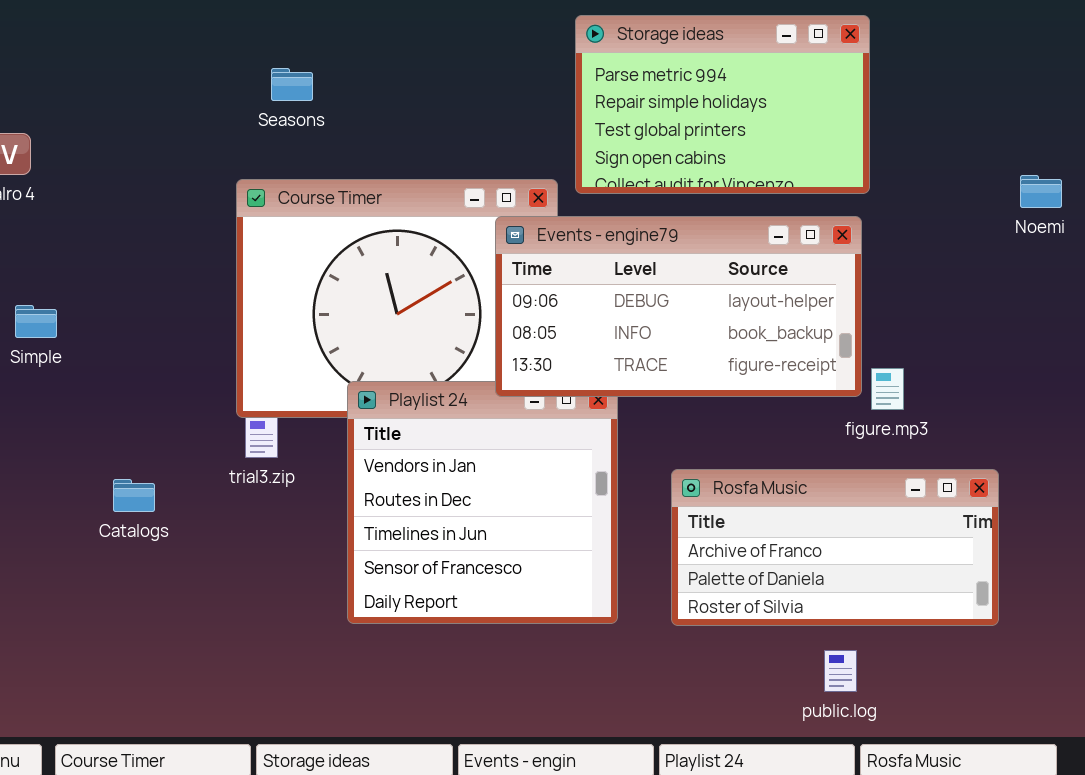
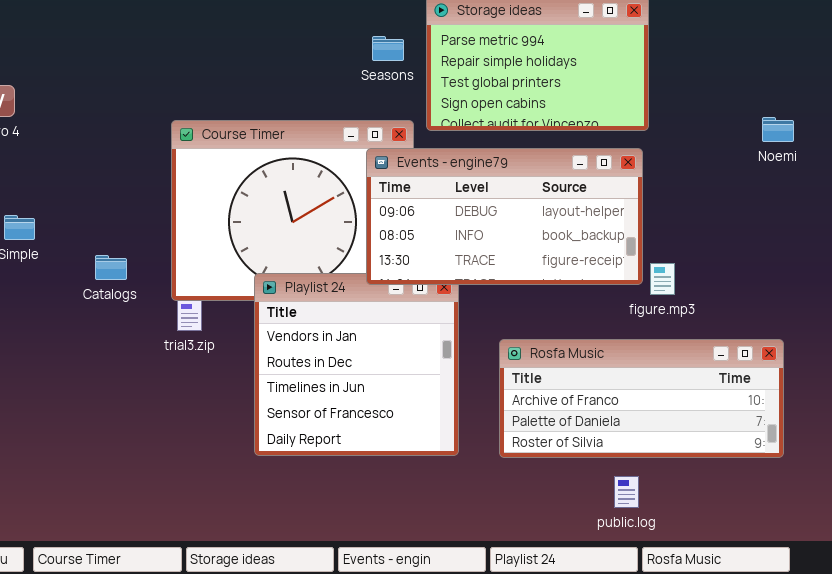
Seasons: [271,68,313,101] -> [372,36,404,61], moved
Rosfa Music: [671,469,999,626] -> [499,339,784,458], resized
Catalogs: [113,479,155,512] -> [95,255,127,280], moved

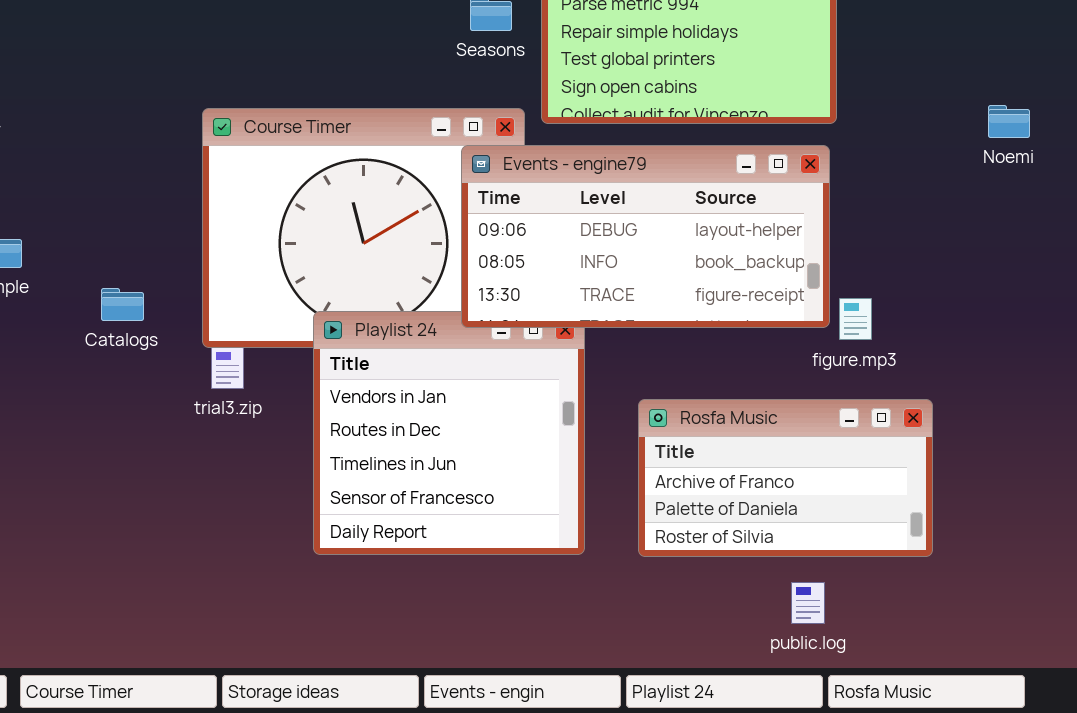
Rosfa Music: [499,339,784,458] -> [638,399,933,557], resized

